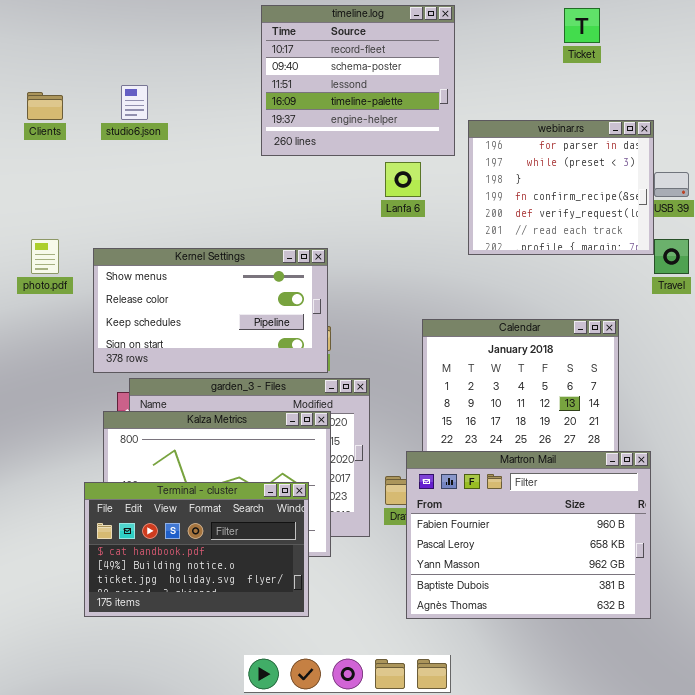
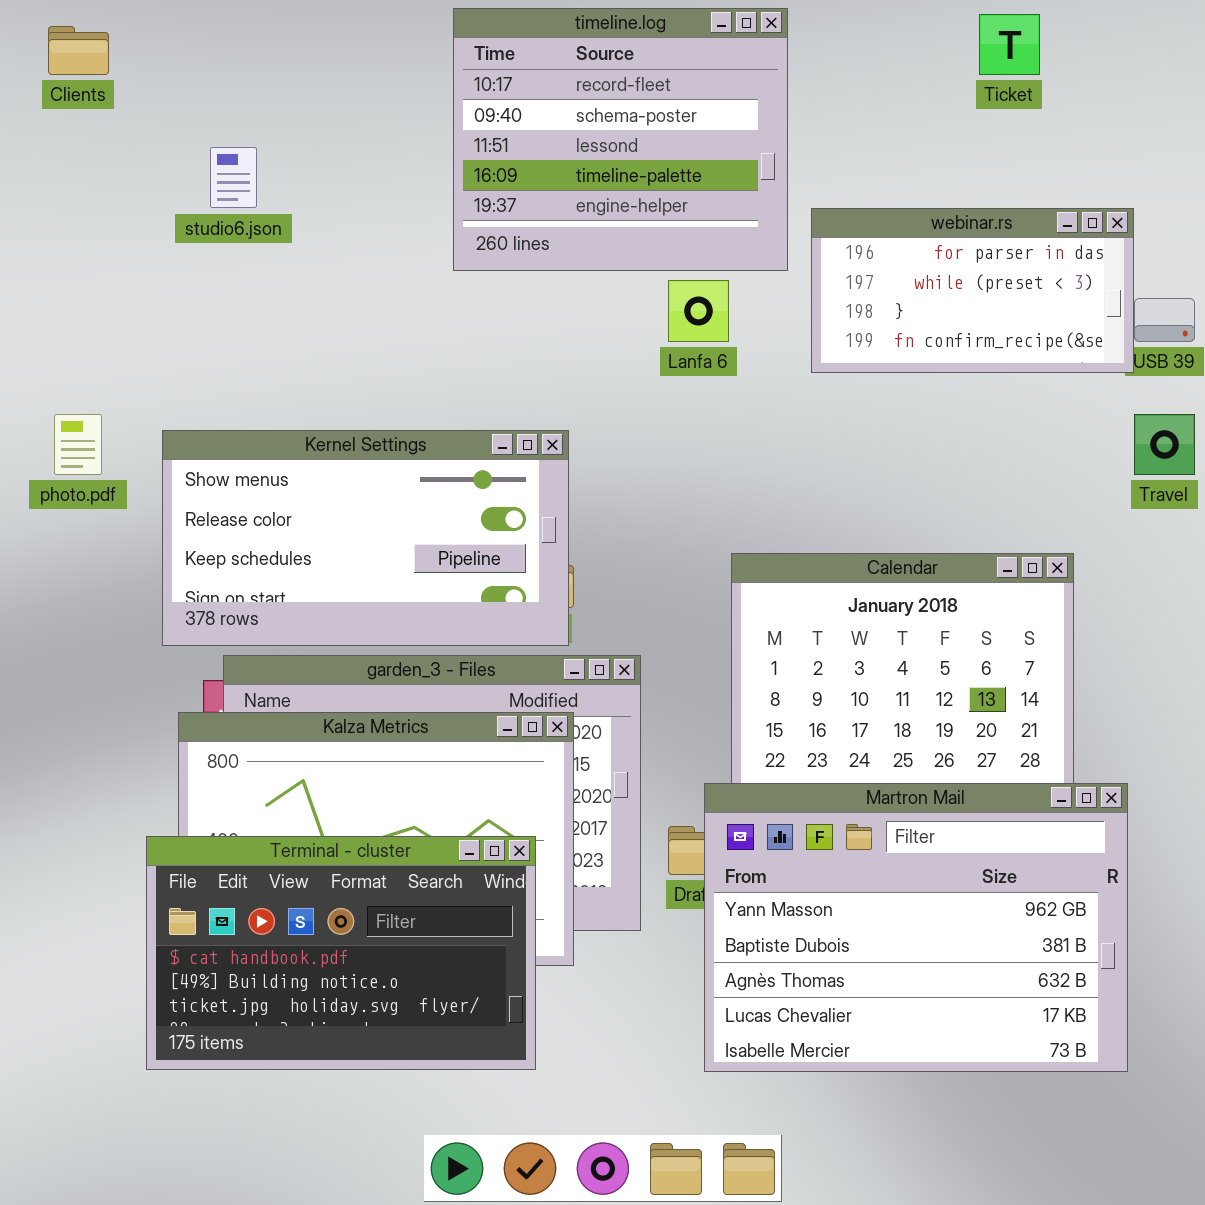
Clients: [27,92,63,120] -> [48,26,109,75], moved
webinar.rs: [468,120,654,255] -> [811,208,1134,373], resized
Martron Mail: [406,451,651,619] -> [704,783,1128,1072], scrolled down 2 rows

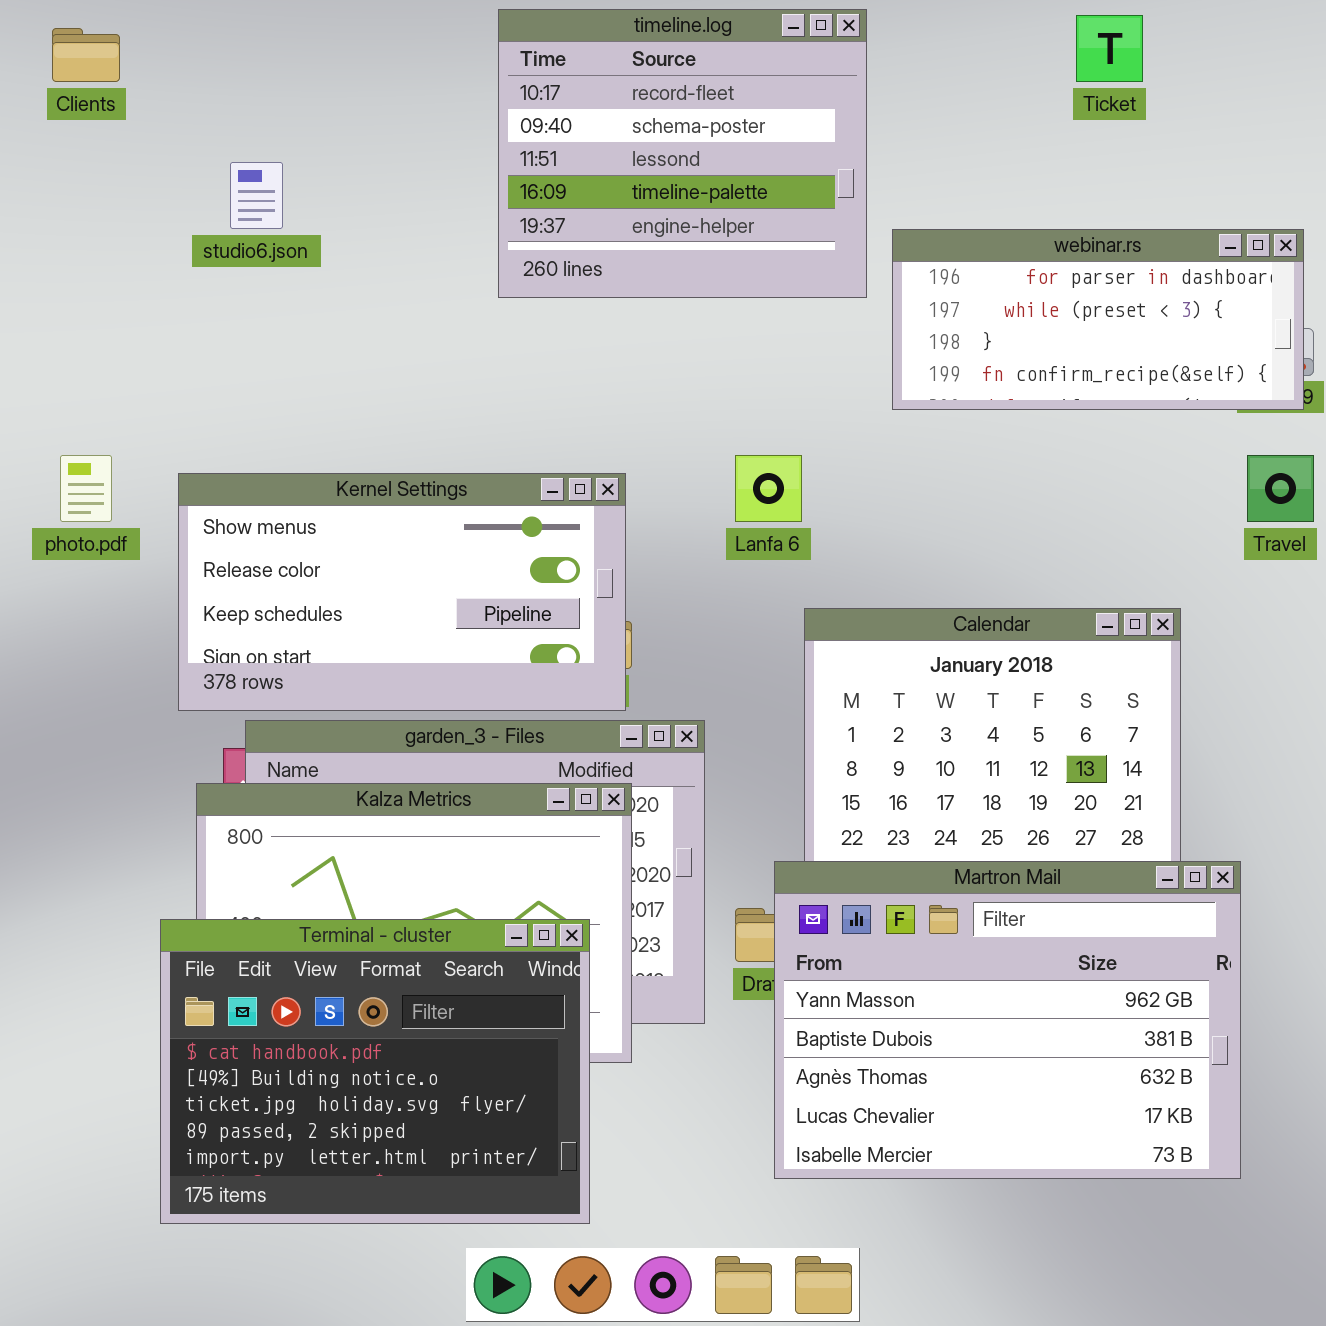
webinar.rs: [811,208,1134,373] -> [892,229,1304,410], resized
Lanfa 6: [668,280,729,342] -> [735,455,802,522], moved
Terminal - cluster: [146,836,536,1070] -> [160,919,590,1224], resized

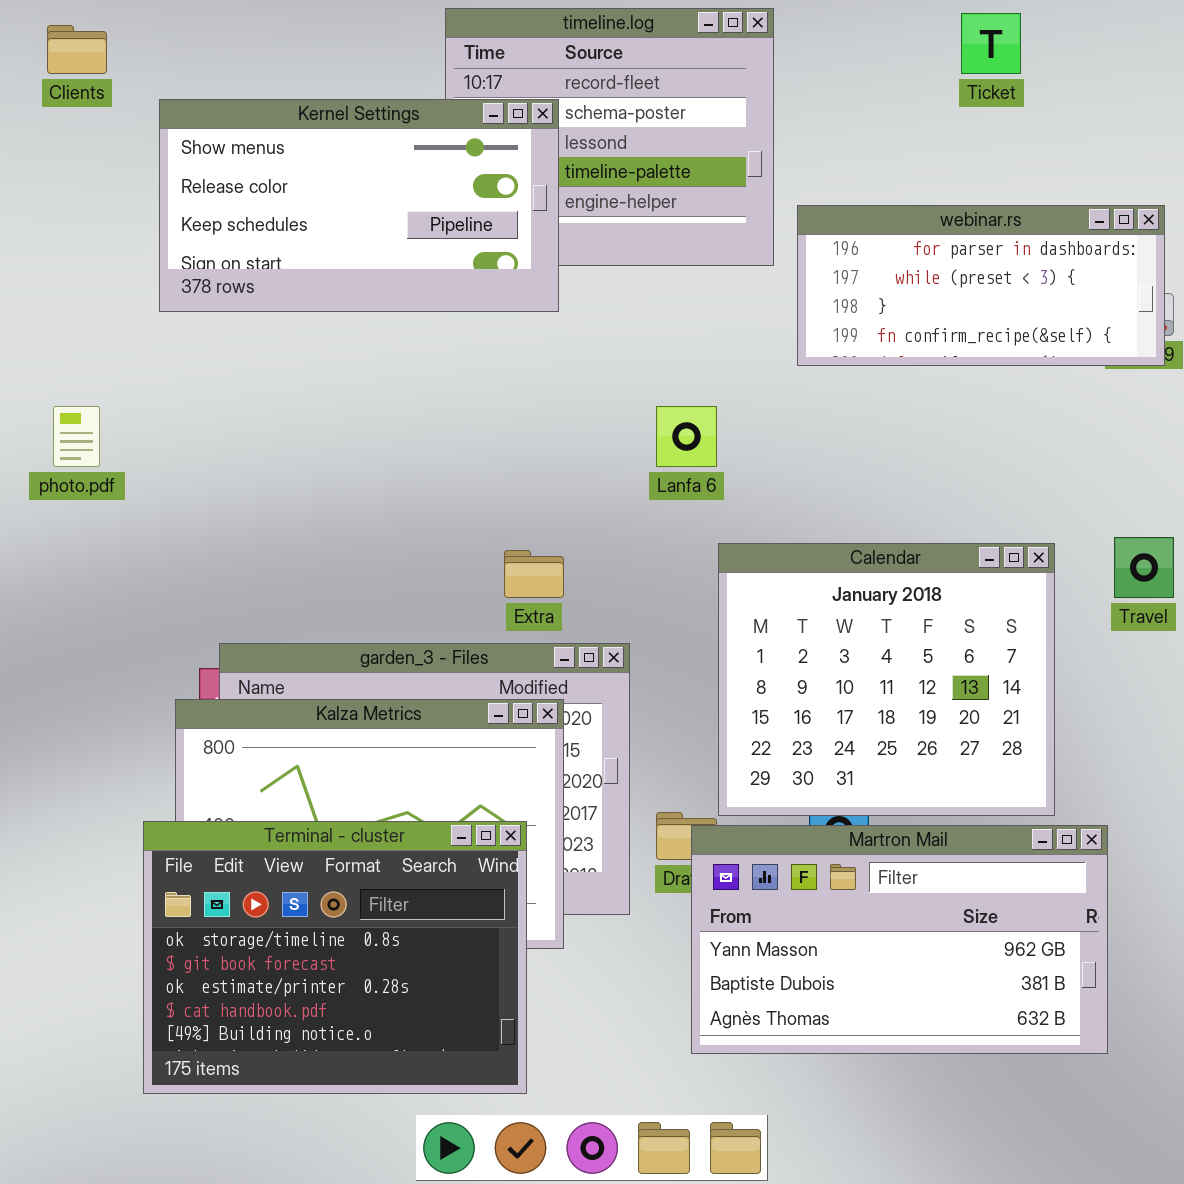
Travel: [1247,455,1314,522] -> [1114,537,1174,598], moved
Kernel Settings: [178,473,626,711] -> [159,99,559,312], moved
Martron Mail: [774,861,1241,1179] -> [691,825,1108,1054], resized
Terminal - cluster: [160,919,590,1224] -> [143,821,527,1094], scrolled up 3 rows

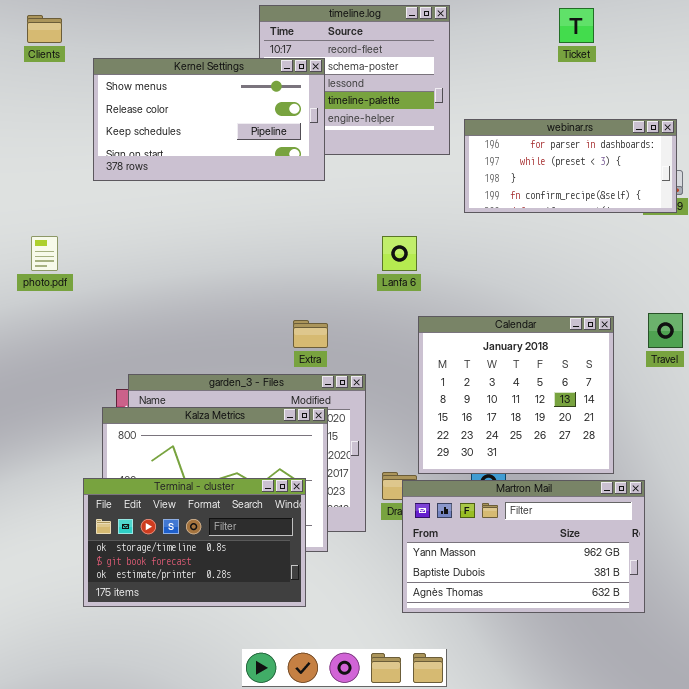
Terminal - cluster: [143,821,527,1094] -> [83,478,306,607], resized

